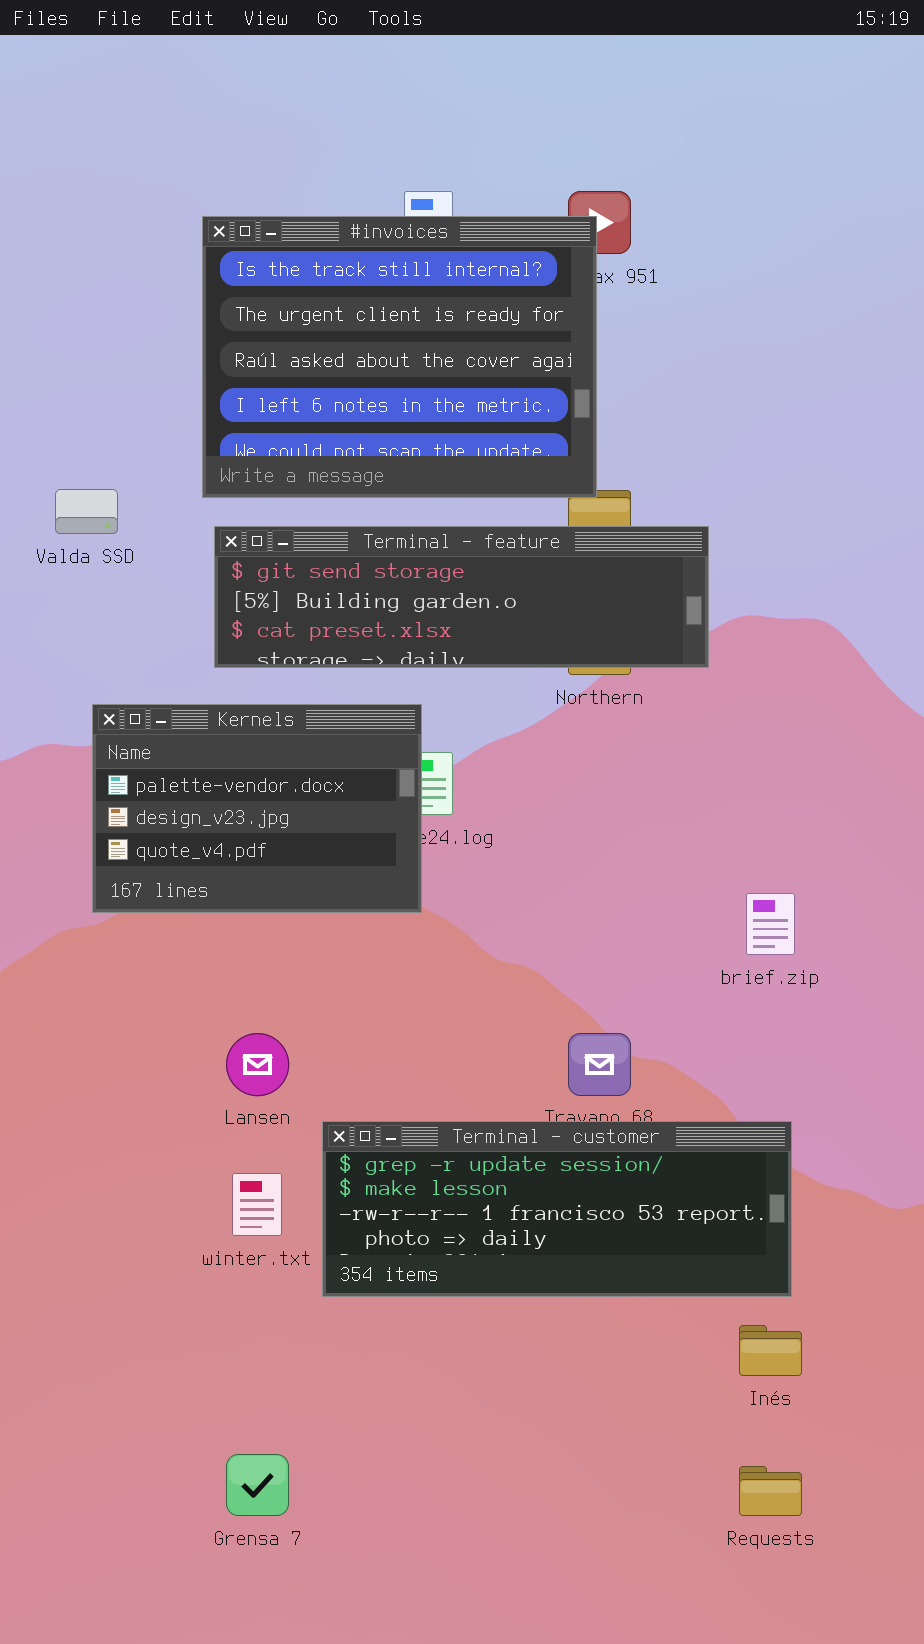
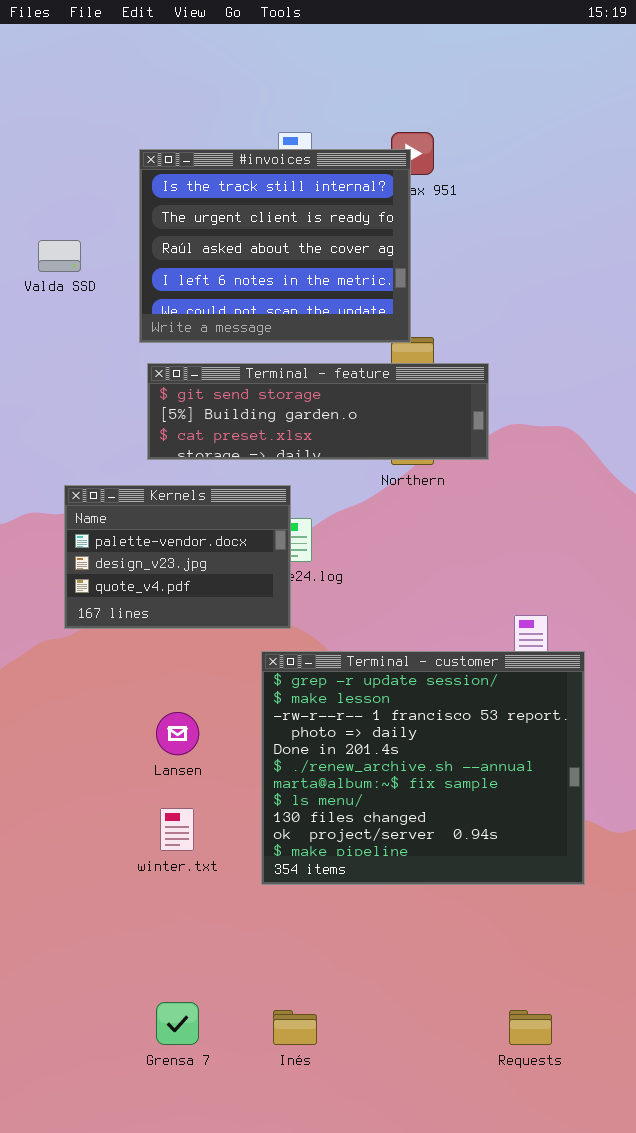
Valda SSD: [55,489,118,534] -> [38,240,81,272], moved
Terminal - customer: [322,1121,792,1297] -> [261,651,585,885], moved, resized
Inés: [739,1325,802,1376] -> [273,1010,317,1045], moved

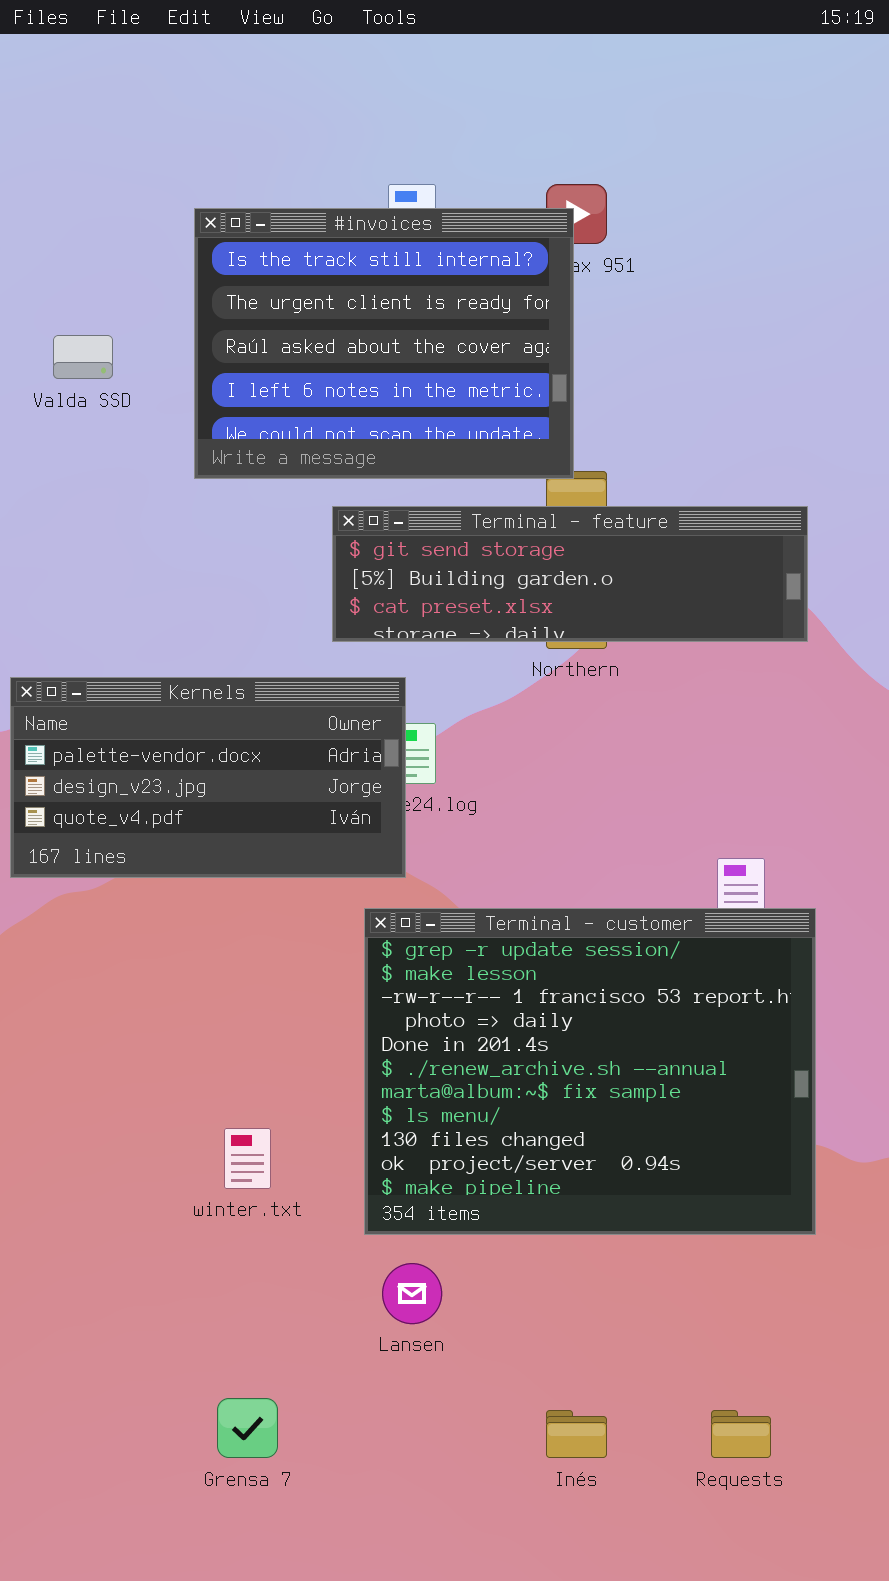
Terminal - feature: [147,363,489,460] -> [332,506,808,642], moved
Kernels: [64,485,291,629] -> [10,677,406,878], resized
Lansen: [156,712,199,755] -> [382,1263,442,1324], moved
Inés: [273,1010,317,1045] -> [546,1410,607,1458], moved

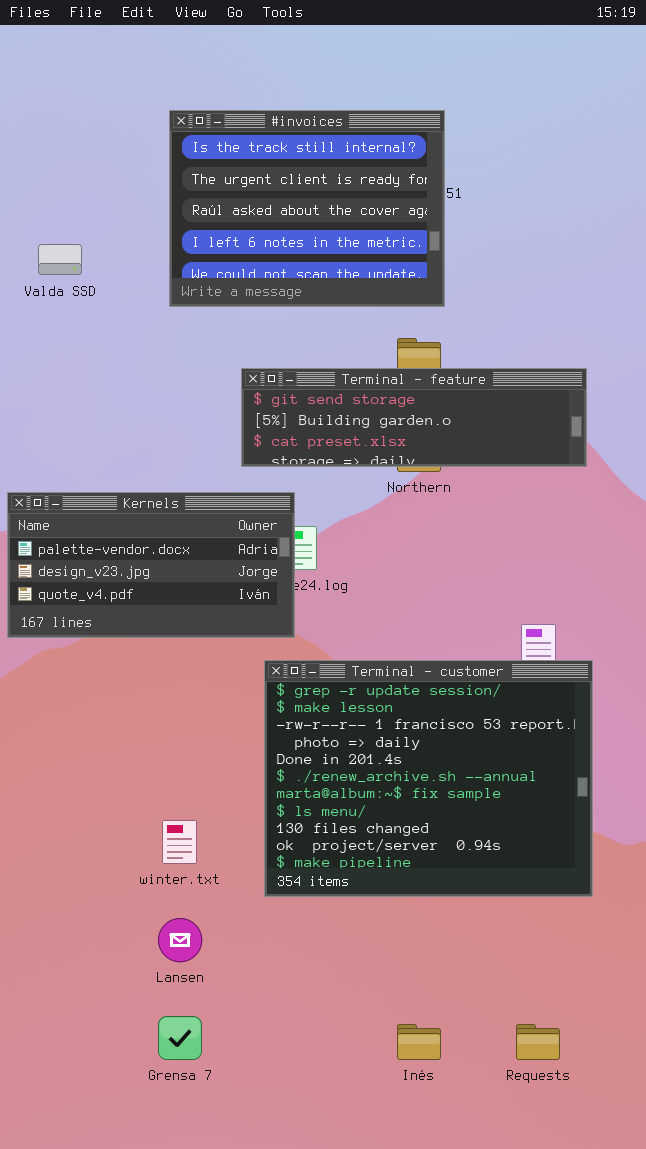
#invoices: [194,208,574,479] -> [169,110,445,307], moved
Lansen: [382,1263,442,1324] -> [158,918,202,962], moved

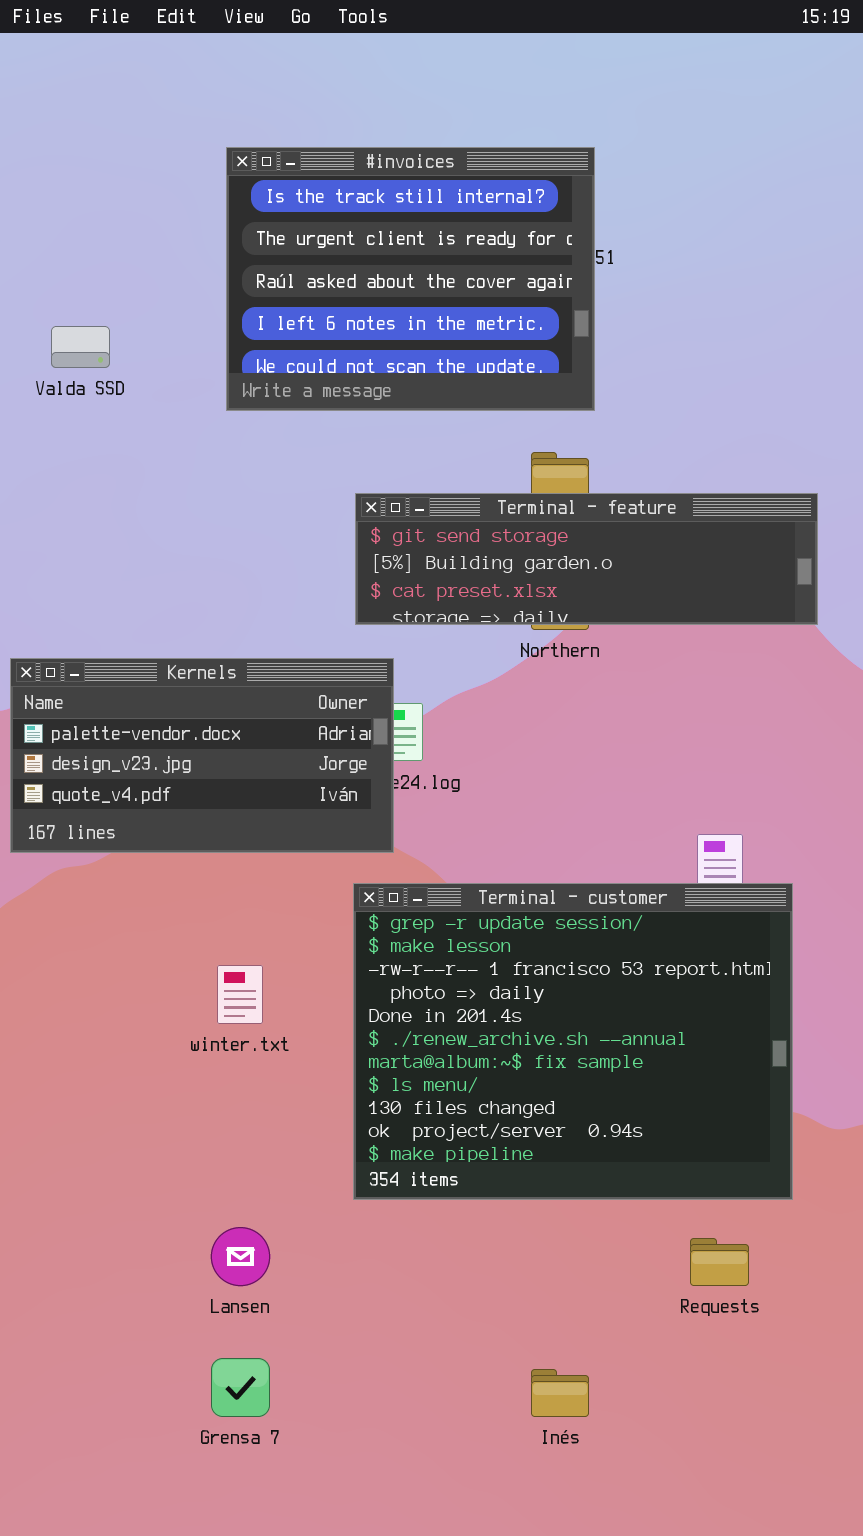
Terminal - feature: [241,368,587,467] -> [355,493,818,625], moved
winter.txt: [162,820,197,864] -> [217,965,263,1024], moved
Requests: [516,1024,560,1060] -> [690,1238,749,1286], moved

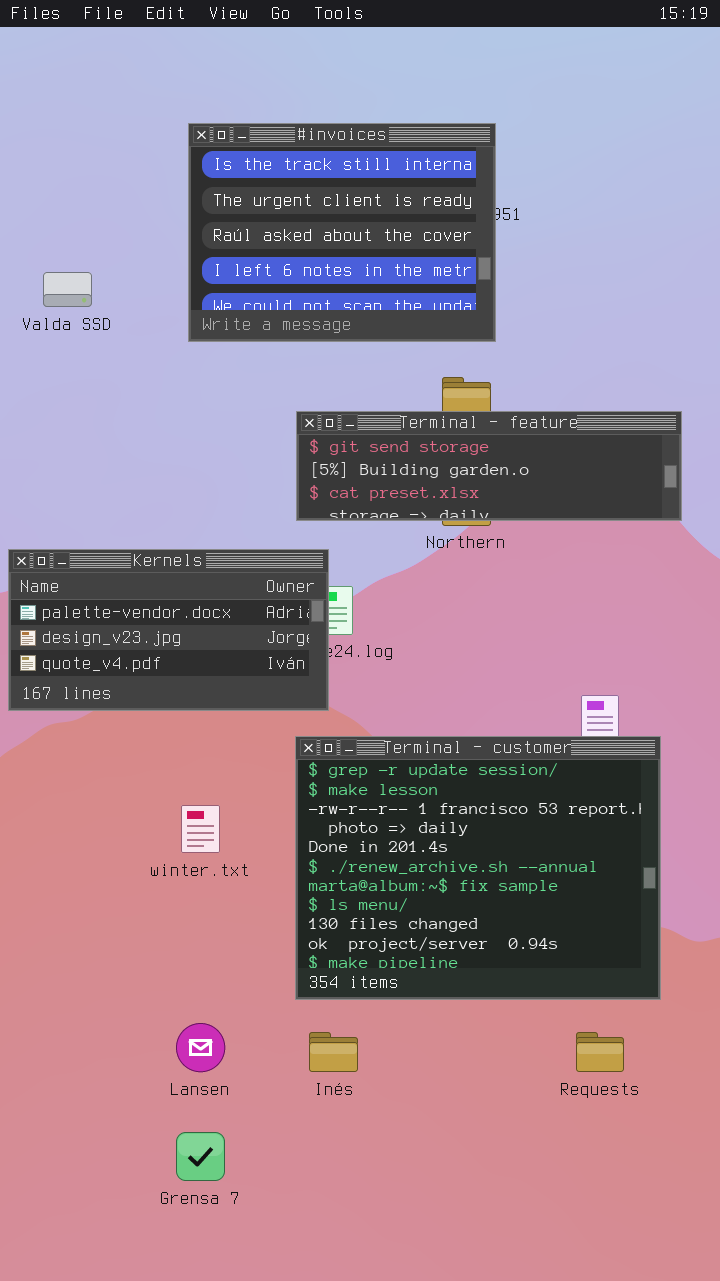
Inés: [531,1369,589,1417] -> [309,1032,358,1072], moved

